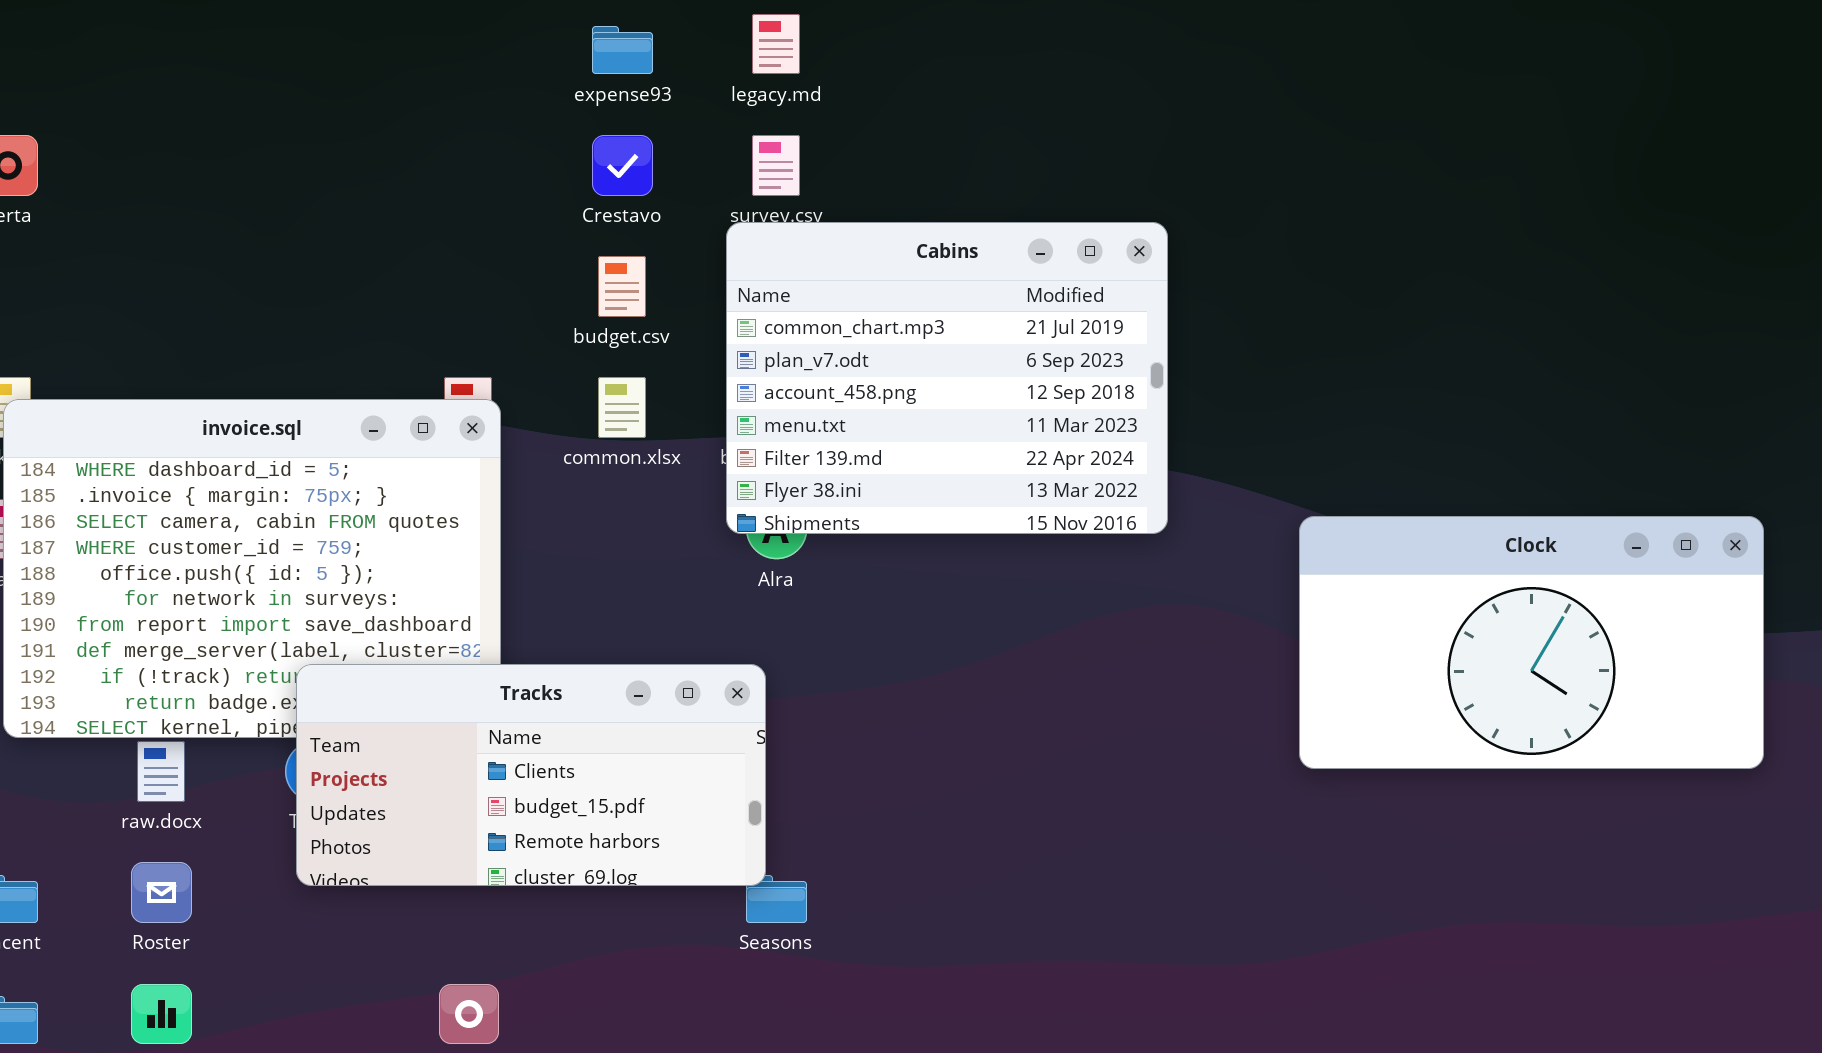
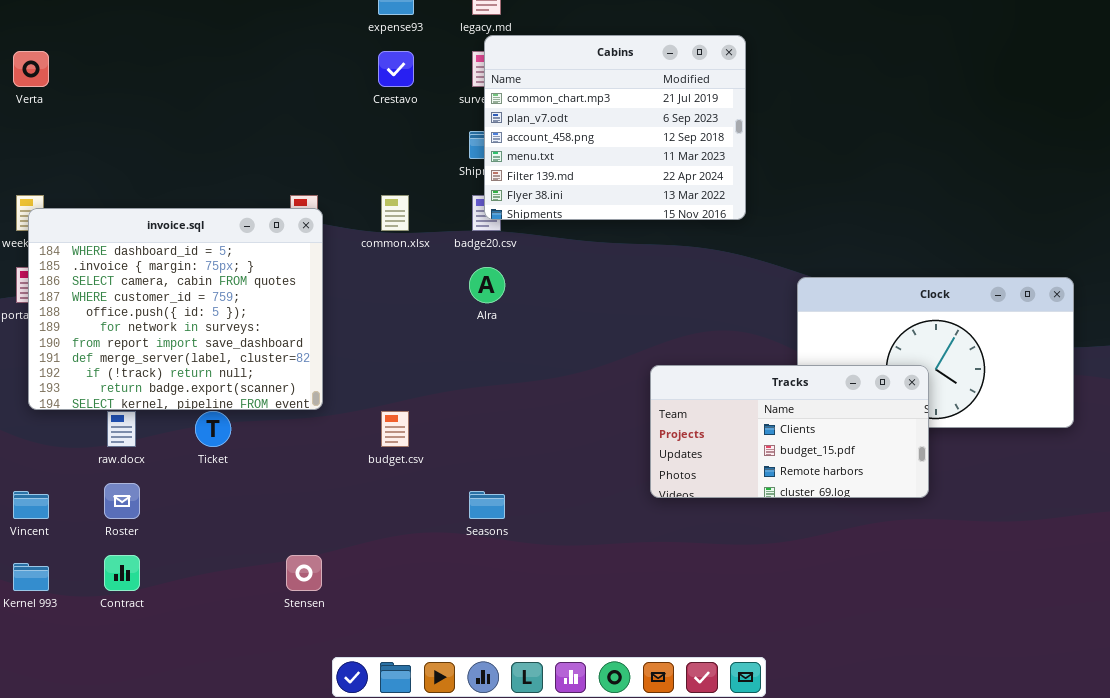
Cabins: [726,222,1168,534] -> [484,35,746,220], moved
budget.csv: [598,256,646,317] -> [381,411,409,447], moved
Tracks: [296,664,766,886] -> [650,365,929,498], moved

